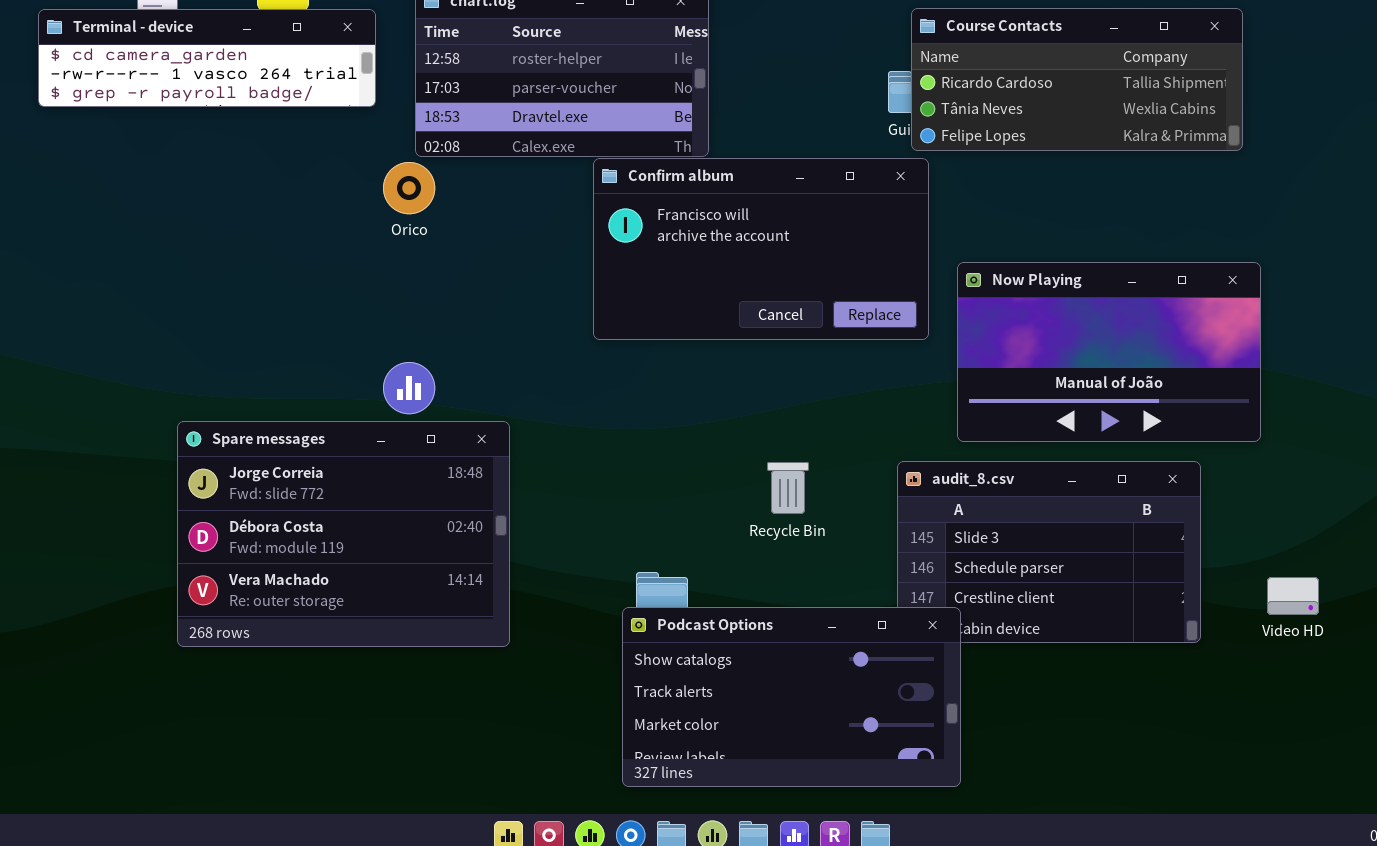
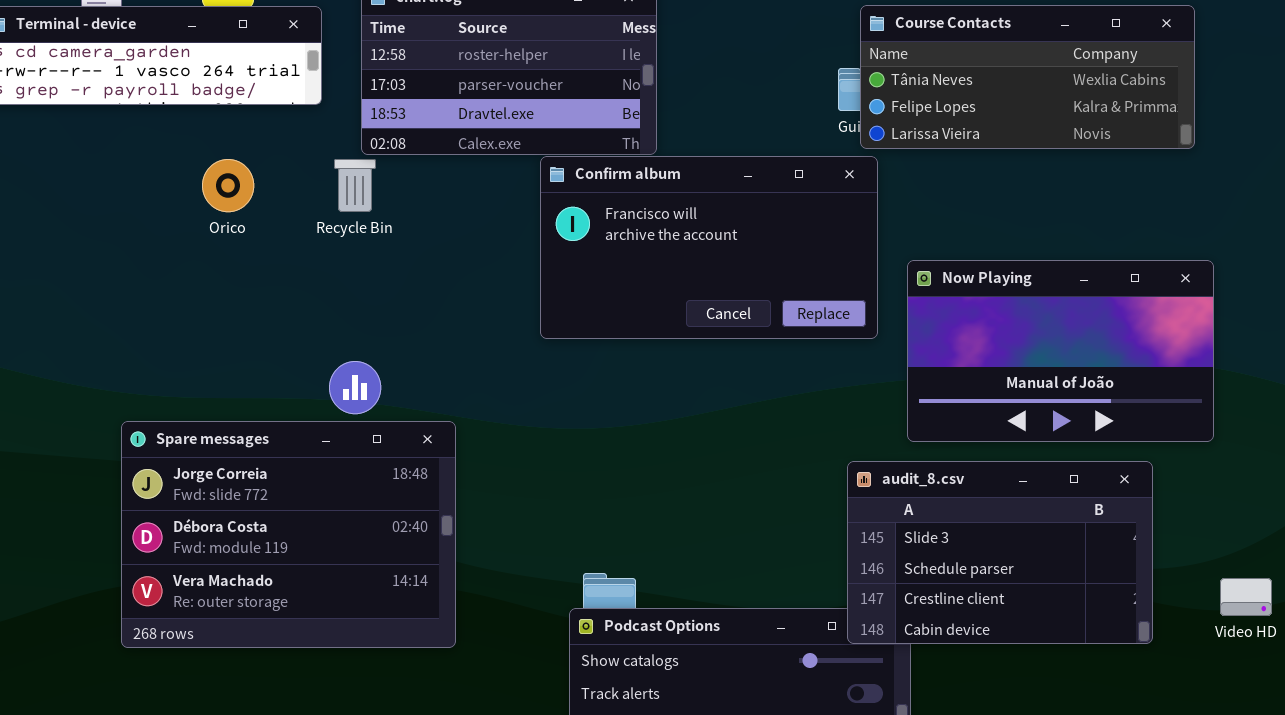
Course Contacts: [911,8,1243,151] -> [860,5,1195,149], scrolled down 1 row
Orico: [383,162,435,214] -> [202,159,254,212], moved
audit_8.csv: [897,461,1201,643] -> [847,461,1153,644], raised
Recycle Bin: [767,462,809,514] -> [334,159,376,212], moved

